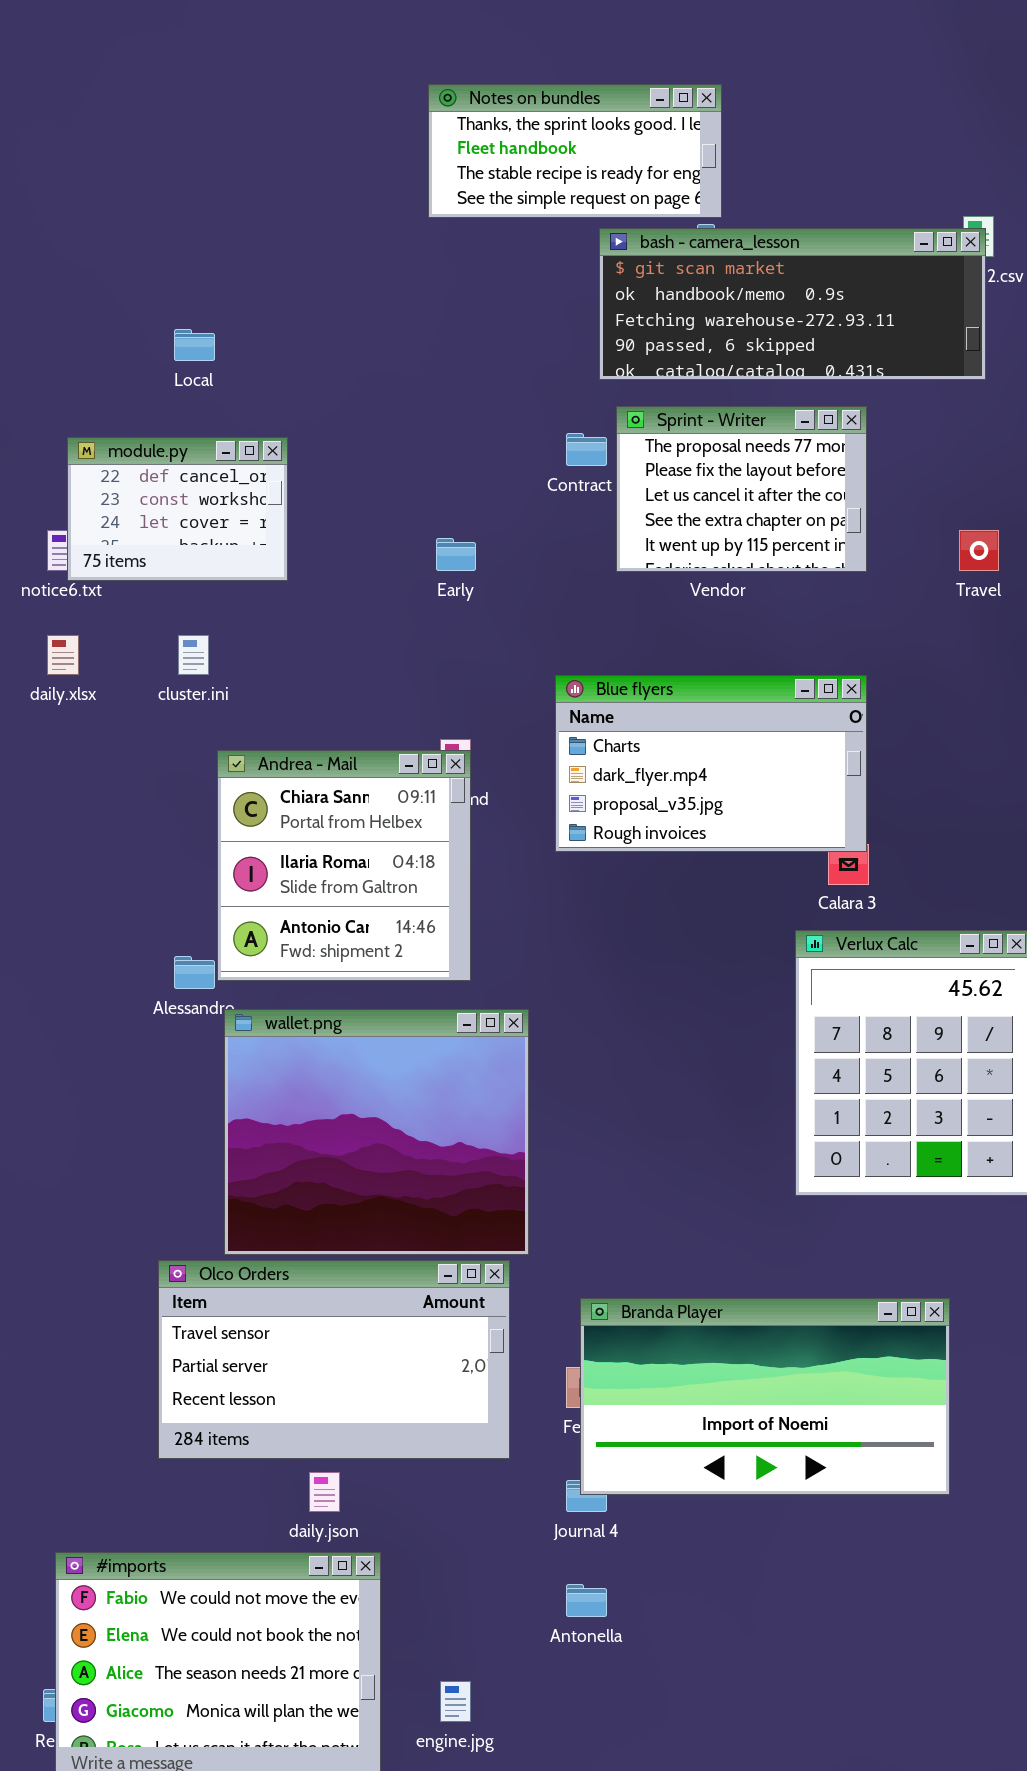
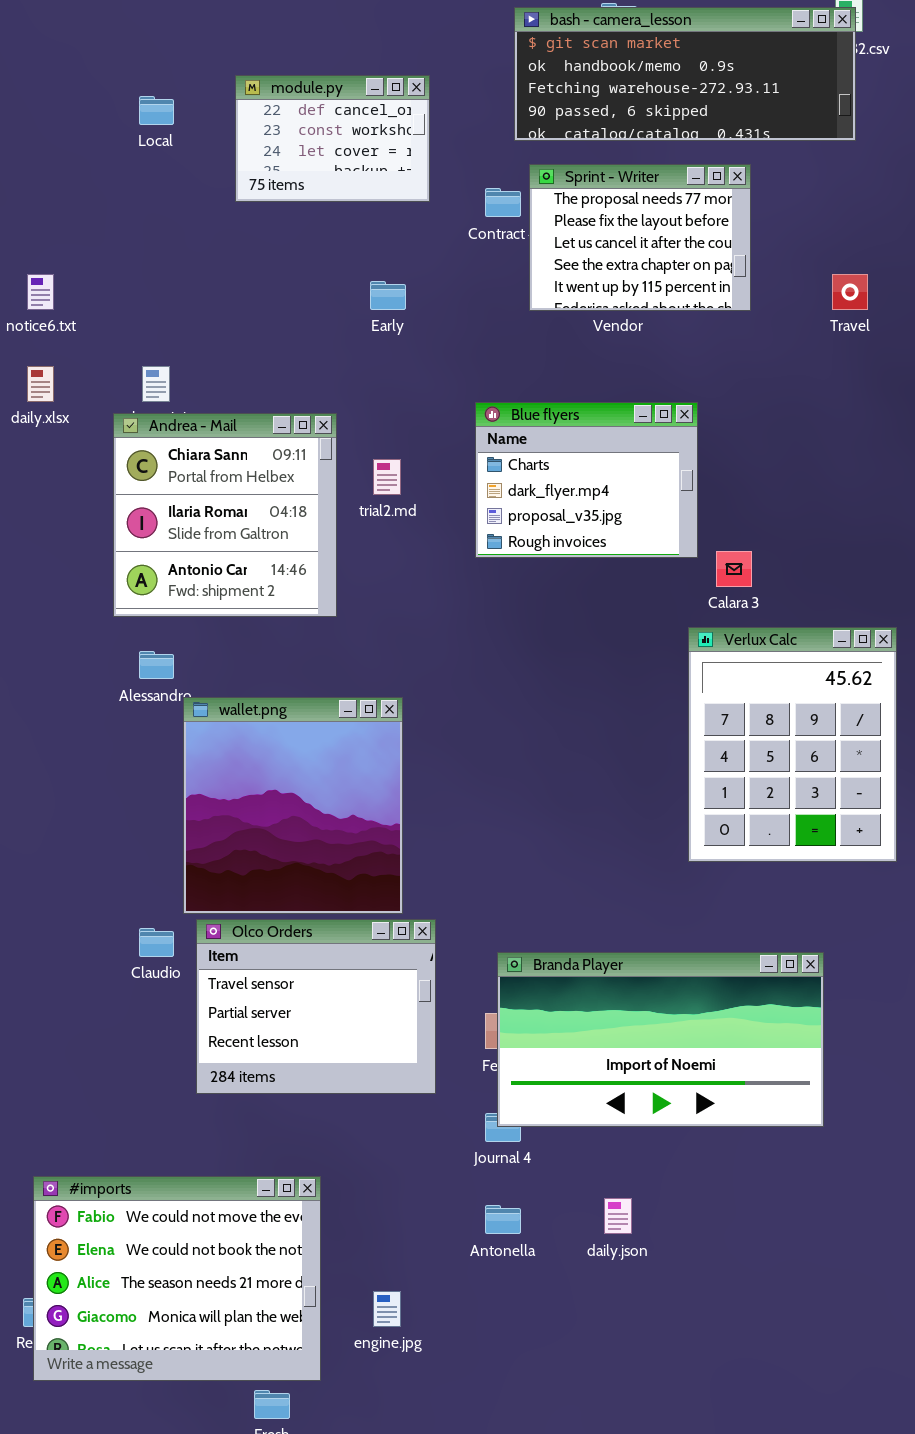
module.py: [67,437,288,581] -> [235,75,430,202], moved
Blue flyers: [555,675,867,852] -> [475,402,698,558], resized
Andrea - Mail: [217,750,471,981] -> [113,413,337,617], moved
wallet.png: [224,1009,529,1255] -> [183,697,403,914], resized
Olco Orders: [158,1260,510,1459] -> [196,919,436,1094], resized
daily.json: [309,1472,340,1512] -> [604,1198,632,1234], moved

